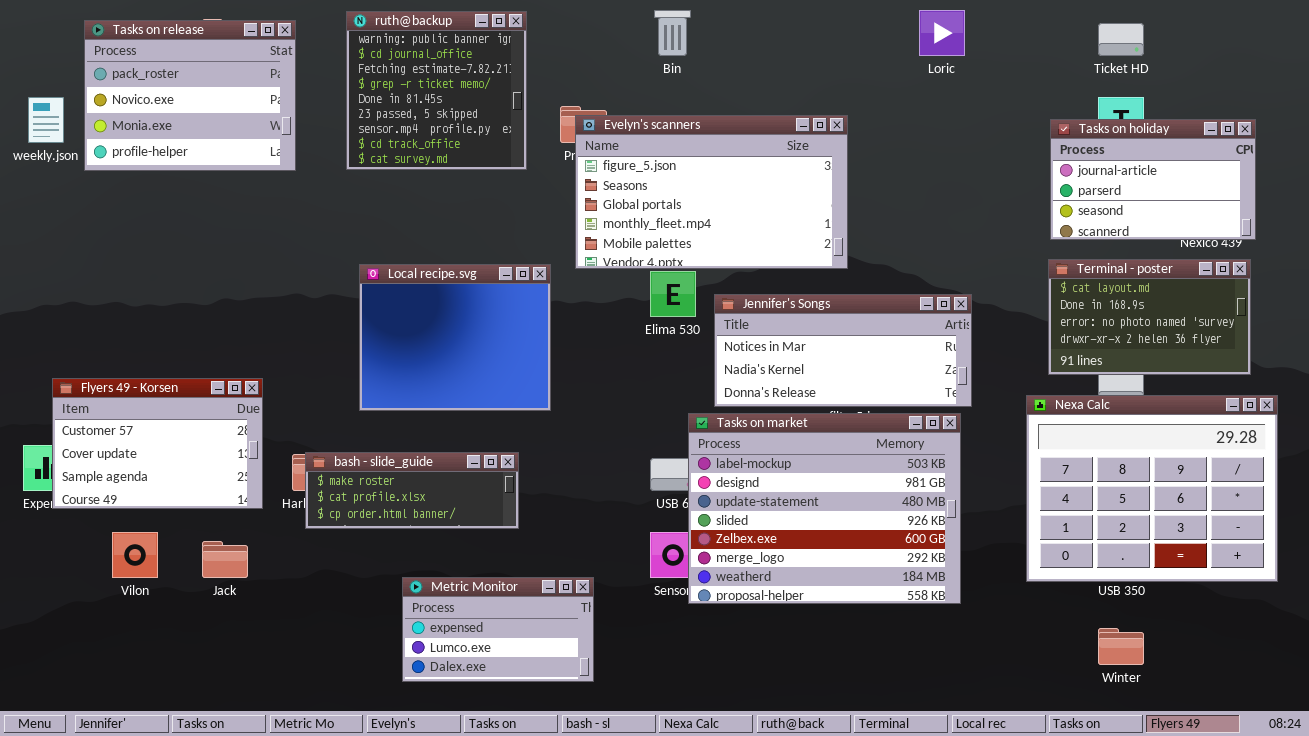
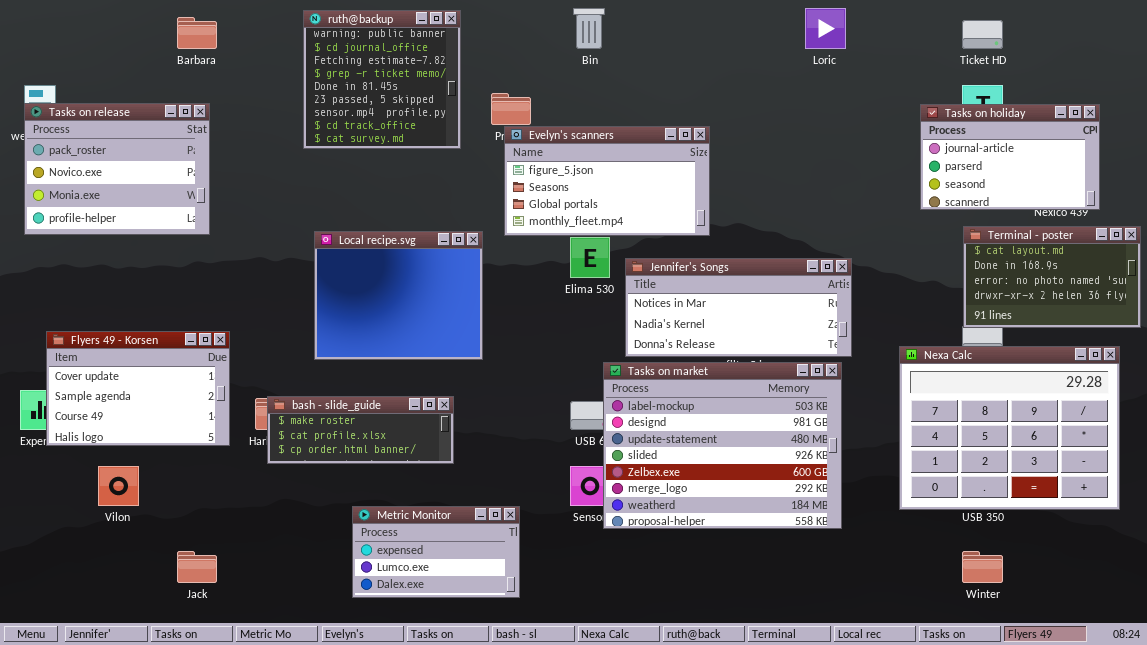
Tasks on release: [84,20,296,171] -> [24,103,210,235], moved
Evelyn's scanners: [575,115,848,269] -> [504,126,710,236], resized
Terminal - poster: [1048,259,1251,375] -> [963,226,1141,328], moved
Flyers 49 - Korsen: [52,378,263,509] -> [46,331,230,446], scrolled down 1 row
Jack: [202,541,248,578] -> [177,551,217,583], moved

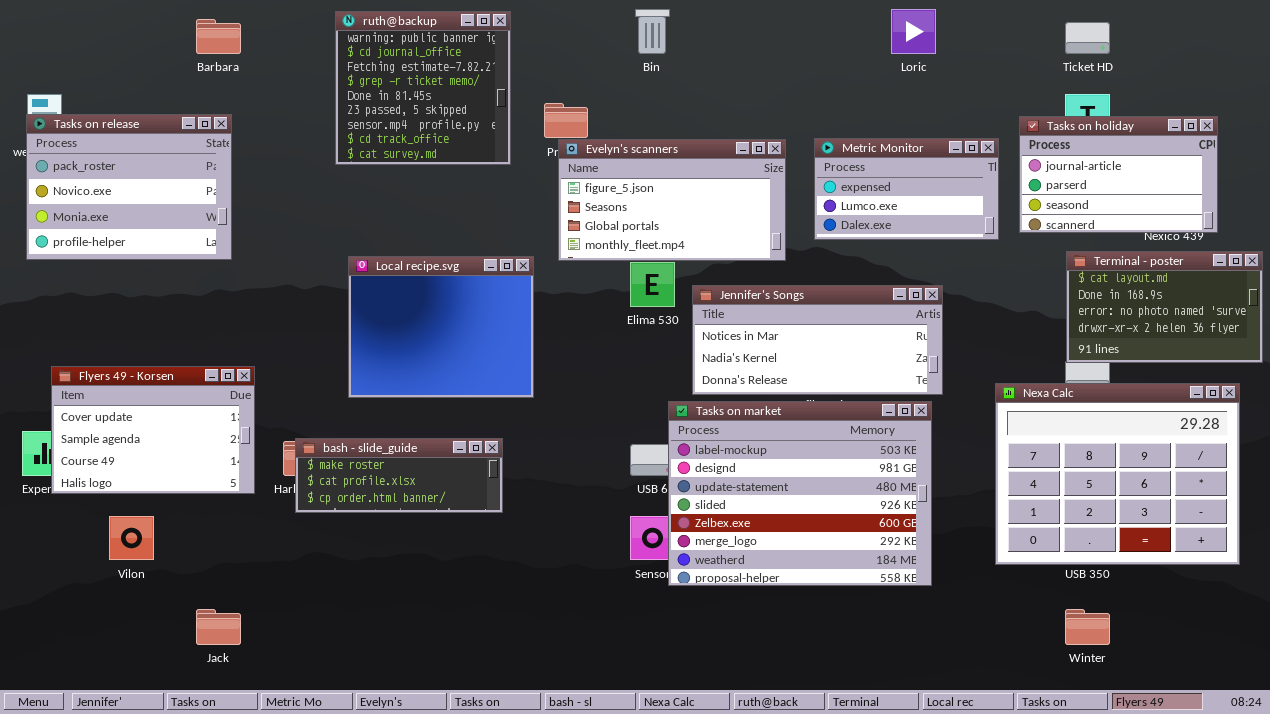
Metric Monitor: [352,506,520,598] -> [814,138,999,240], moved

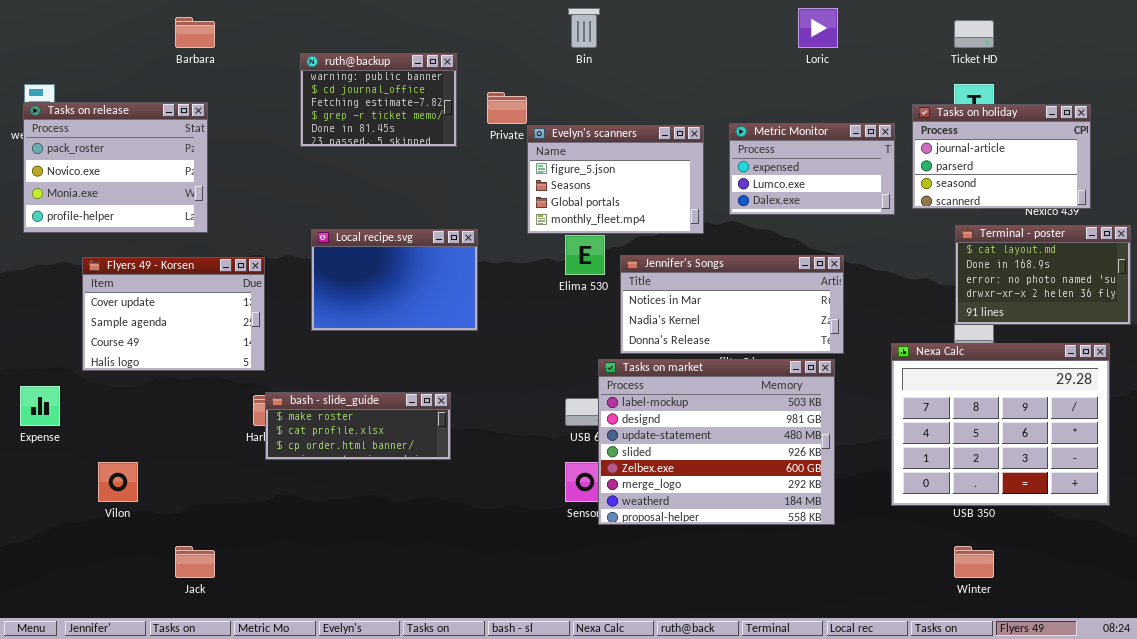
ruth@backup: [335,11,511,165] -> [300,53,457,147], resized
Evelyn's scanners: [558,139,786,261] -> [527,125,704,234], resized
Local recipe.svg: [348,256,534,398] -> [311,229,478,331], resized
Flyers 49 - Korsen: [51,366,255,494] -> [82,257,265,371], moved

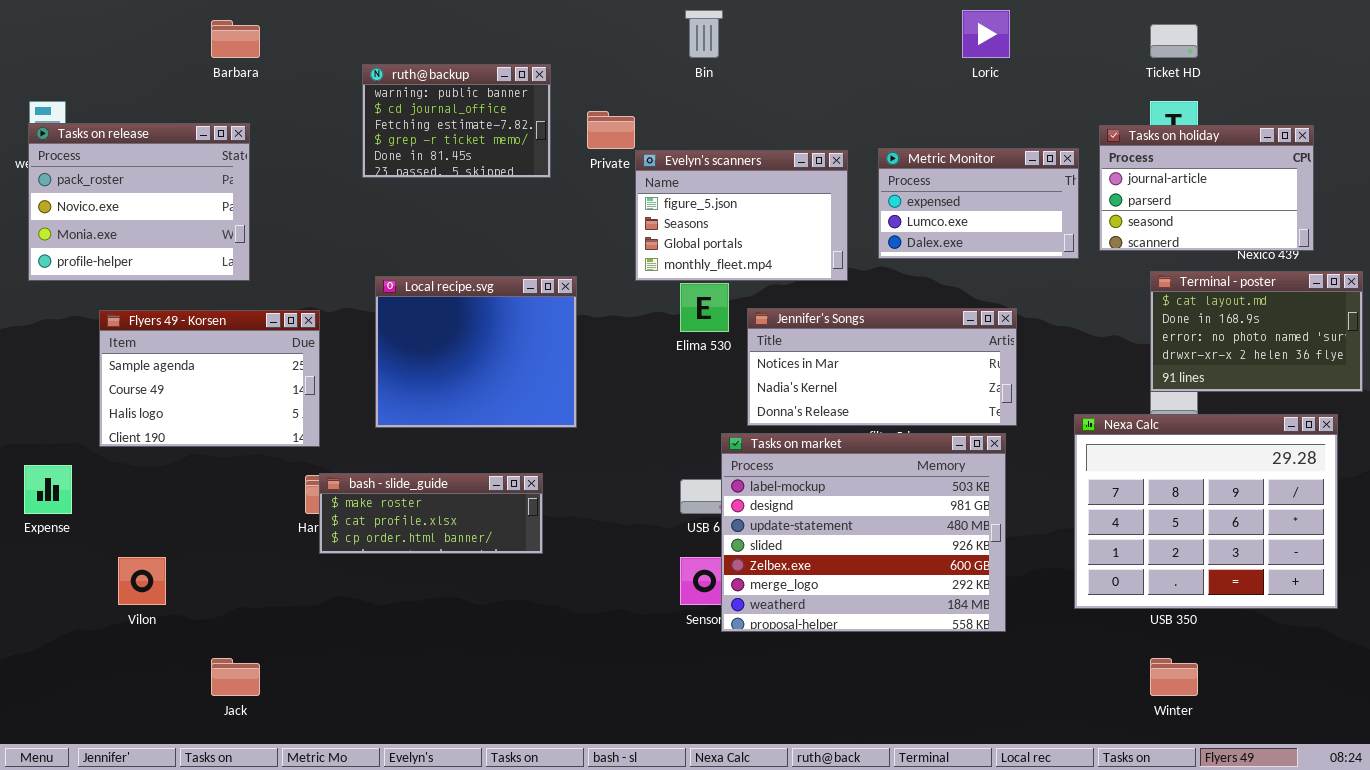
Local recipe.svg: [311,229,478,331] -> [375,276,577,428], resized
Flyers 49 - Korsen: [82,257,265,371] -> [99,310,320,447], scrolled down 1 row

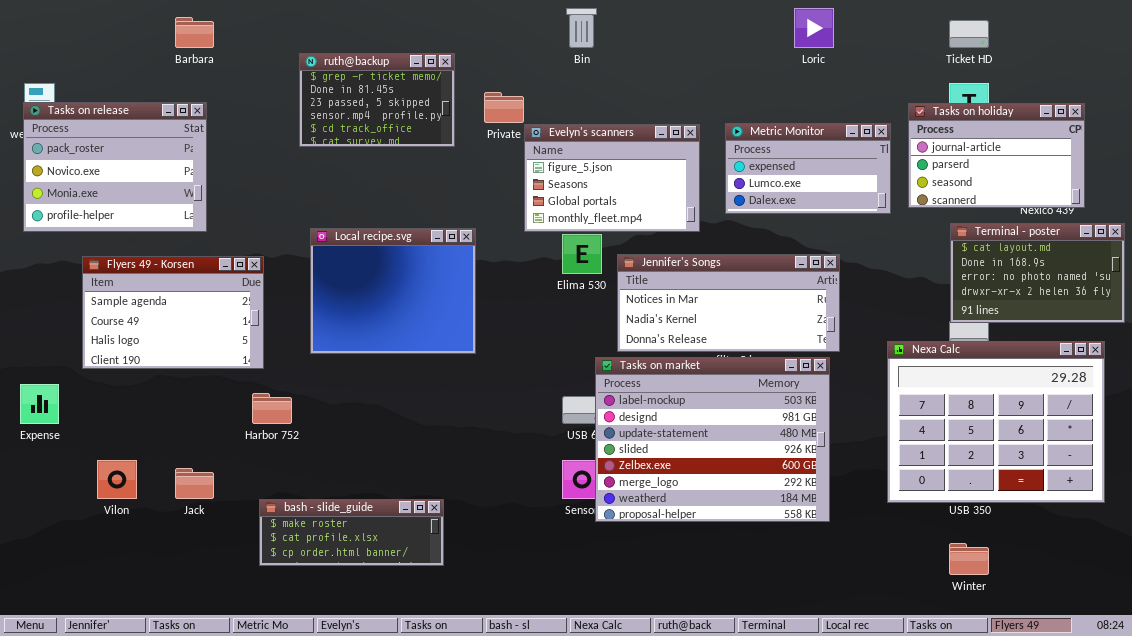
ruth@backup: [362,64,551,178] -> [299,53,455,147], scrolled down 3 rows
bash - slide_guide: [319,473,543,554] -> [259,499,444,566], moved
Jack: [211,658,260,696] -> [175,468,214,499], moved

